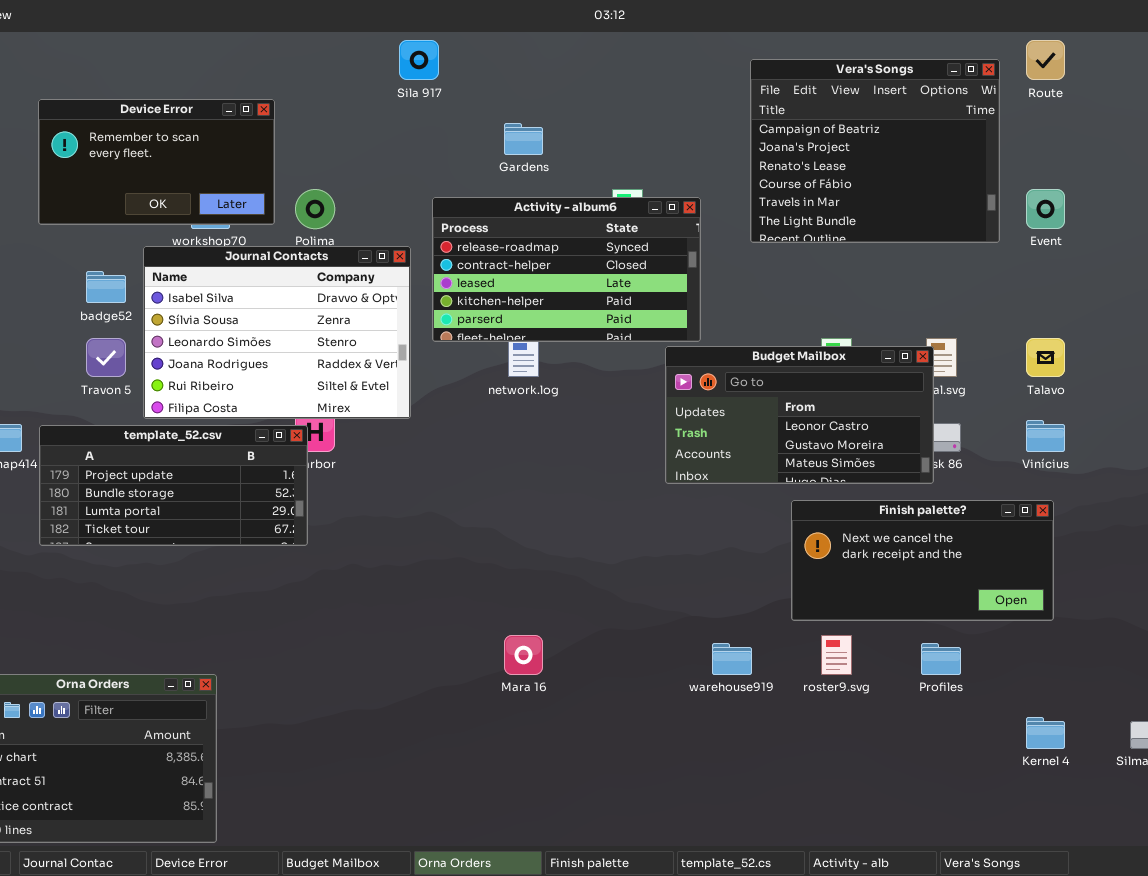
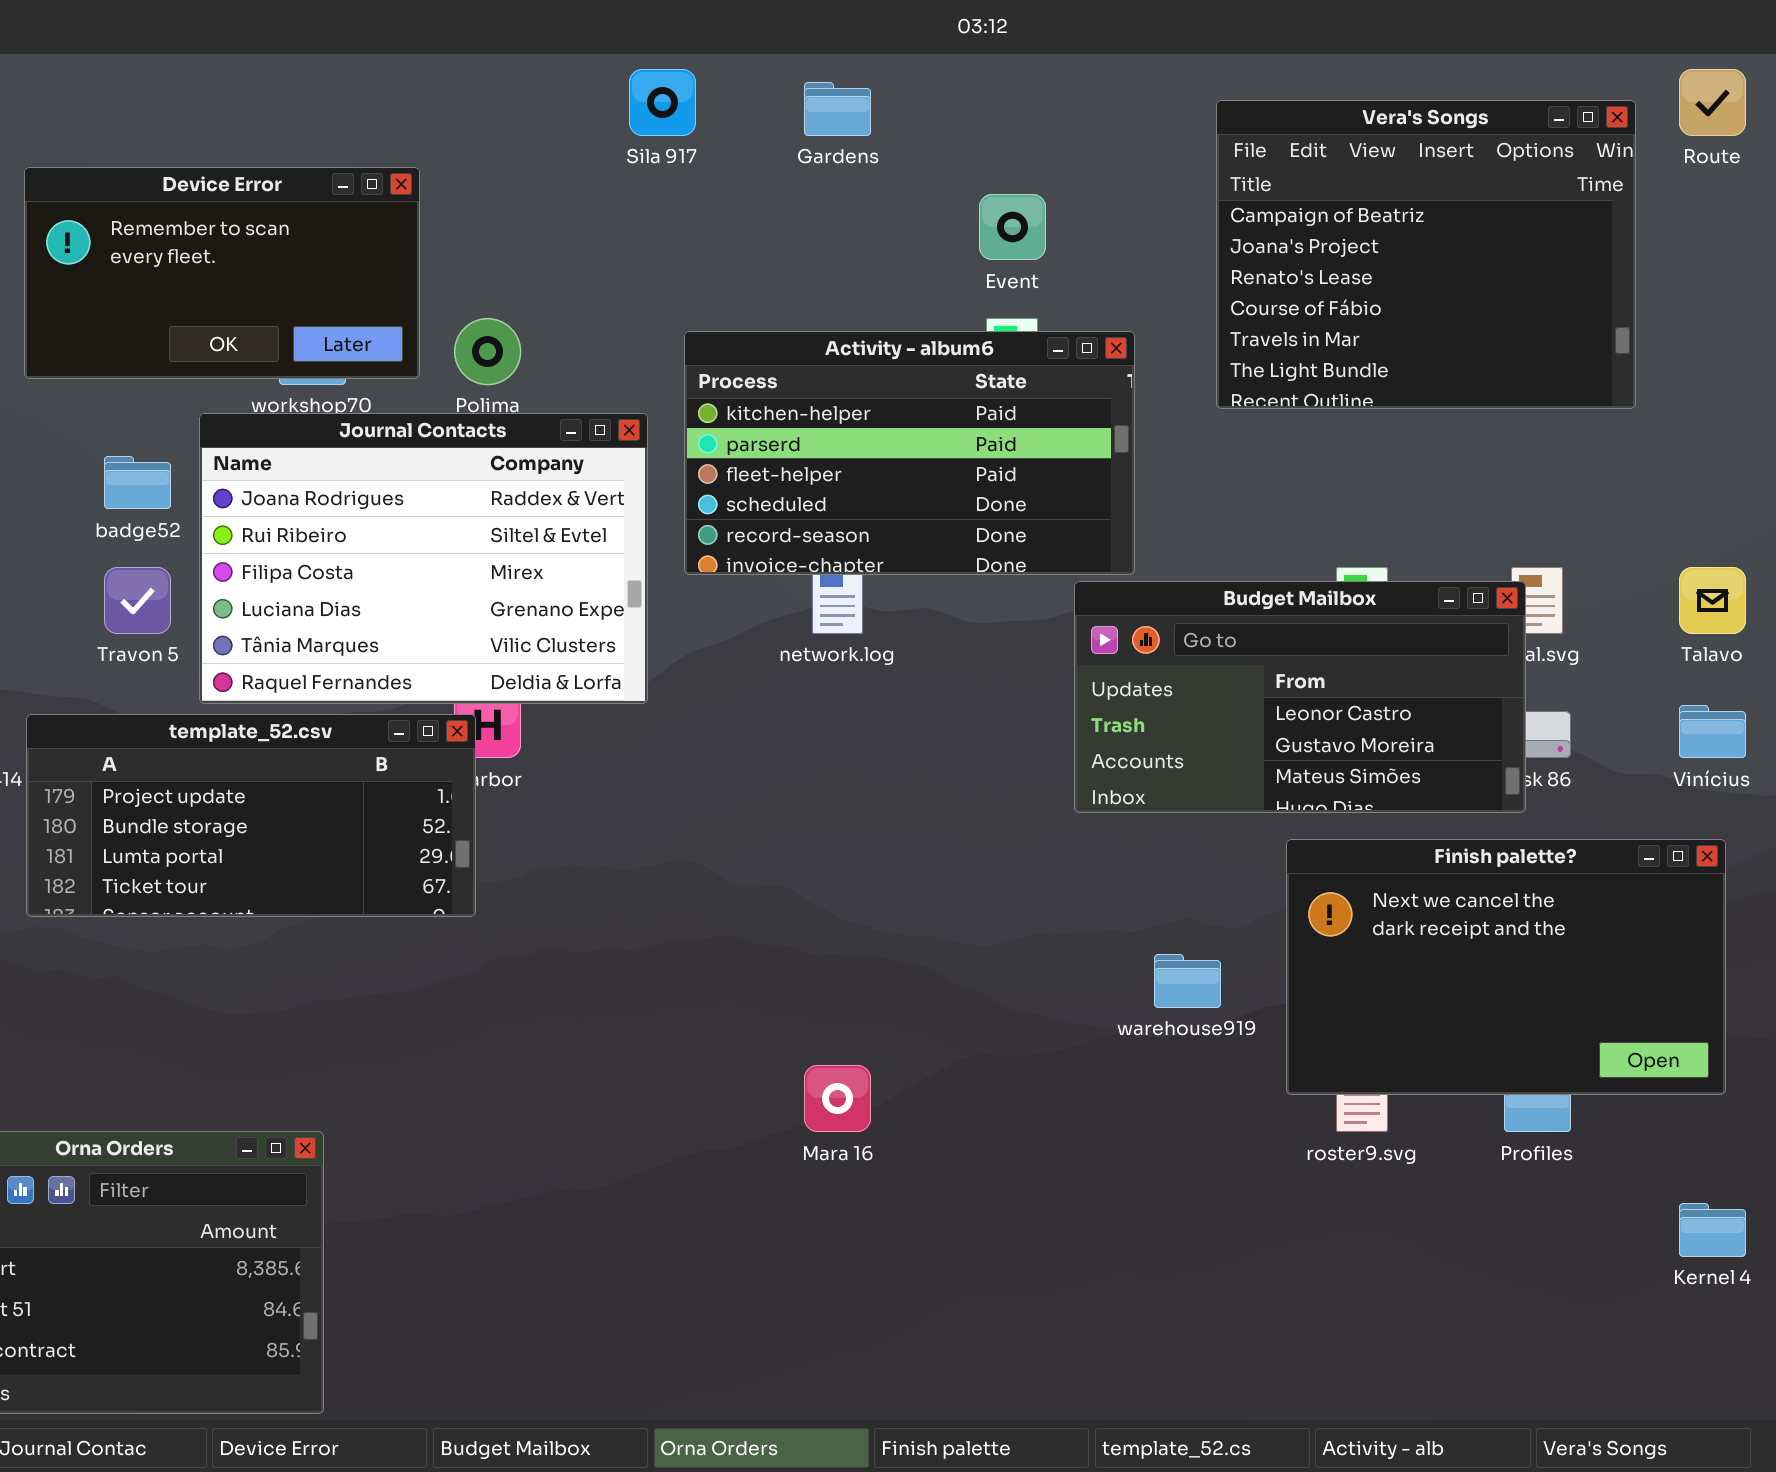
Gardens: [504,123,543,155] -> [804,82,871,136], moved
Event: [1026,189,1065,229] -> [979,194,1046,260], moved
Activity - album6: [432,197,701,342] -> [684,331,1135,575], scrolled down 3 rows
Journal Contacts: [143,246,411,419] -> [199,413,648,704], scrolled down 3 rows
Finish palette?: [791,500,1054,621] -> [1286,839,1726,1095], resized
warehouse919: [712,643,752,675] -> [1154,954,1221,1008], moved

